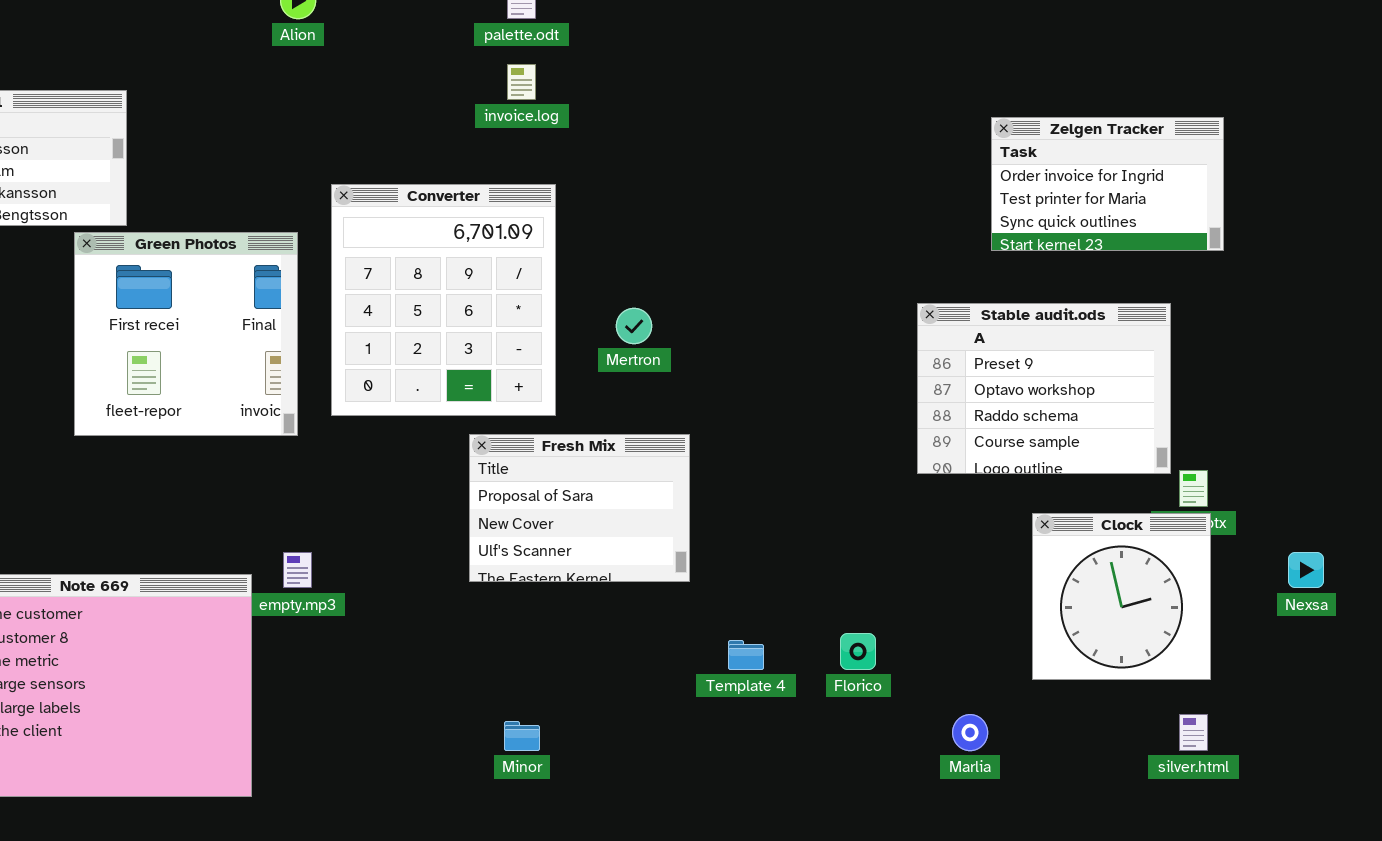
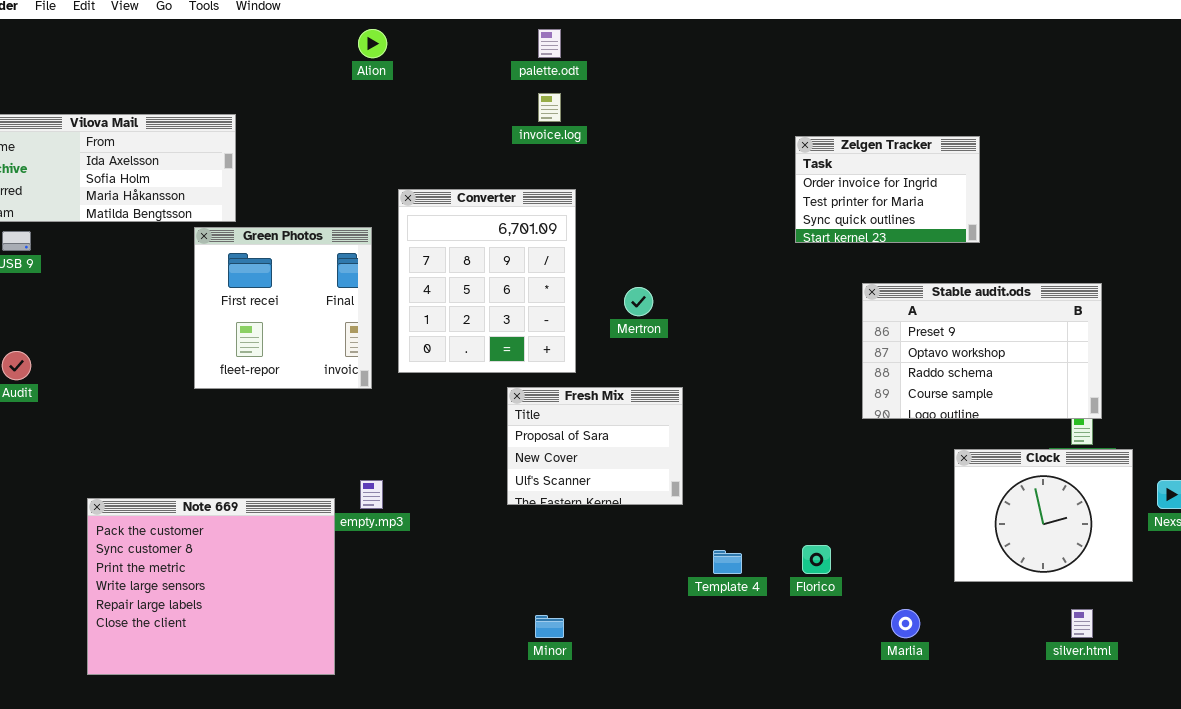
Zelgen Tracker: [991,117,1224,251] -> [795,136,980,243], moved
Stable audit.ods: [917,303,1171,474] -> [862,283,1102,419], resized
Clock: [1032,513,1211,680] -> [954,449,1133,582], resized

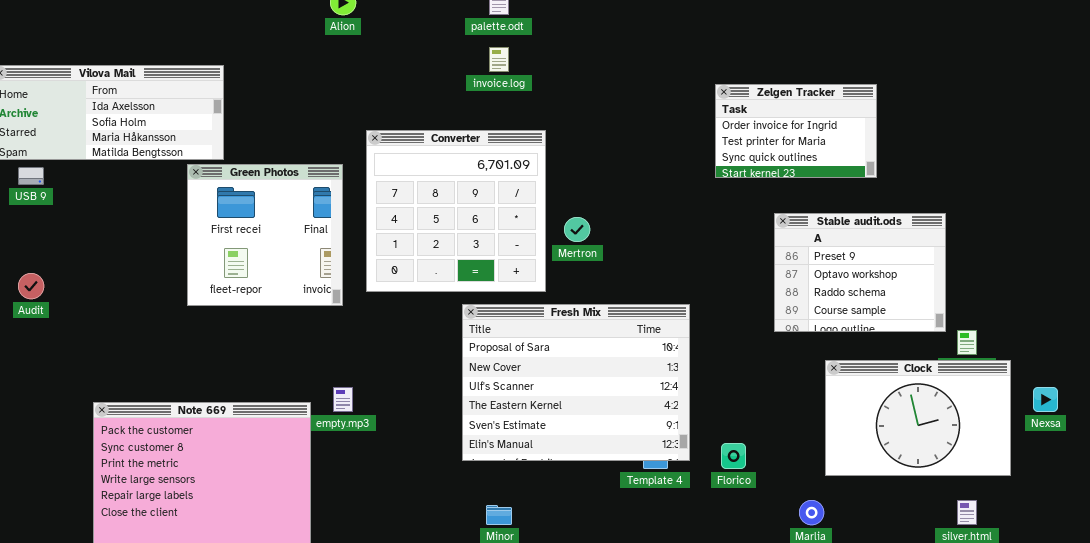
Converter: [398,189,576,373] -> [366,130,546,292], resized
Stable audit.ods: [862,283,1102,419] -> [774,213,946,332], resized
Fresh Mix: [507,387,683,505] -> [462,304,690,461], resized
Clock: [954,449,1133,582] -> [825,360,1011,476], resized

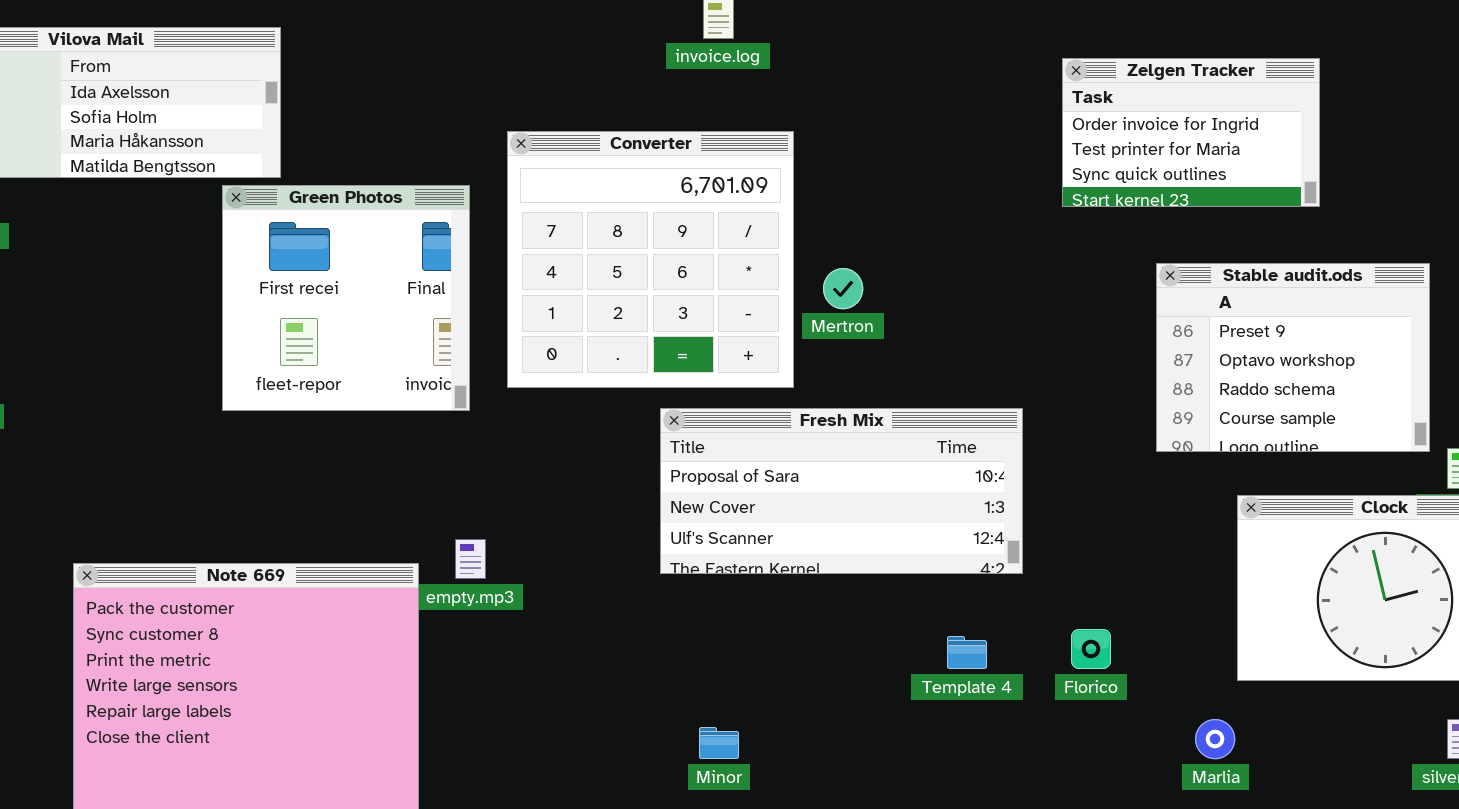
Fresh Mix: [462,304,690,461] -> [660,408,1023,574], resized

